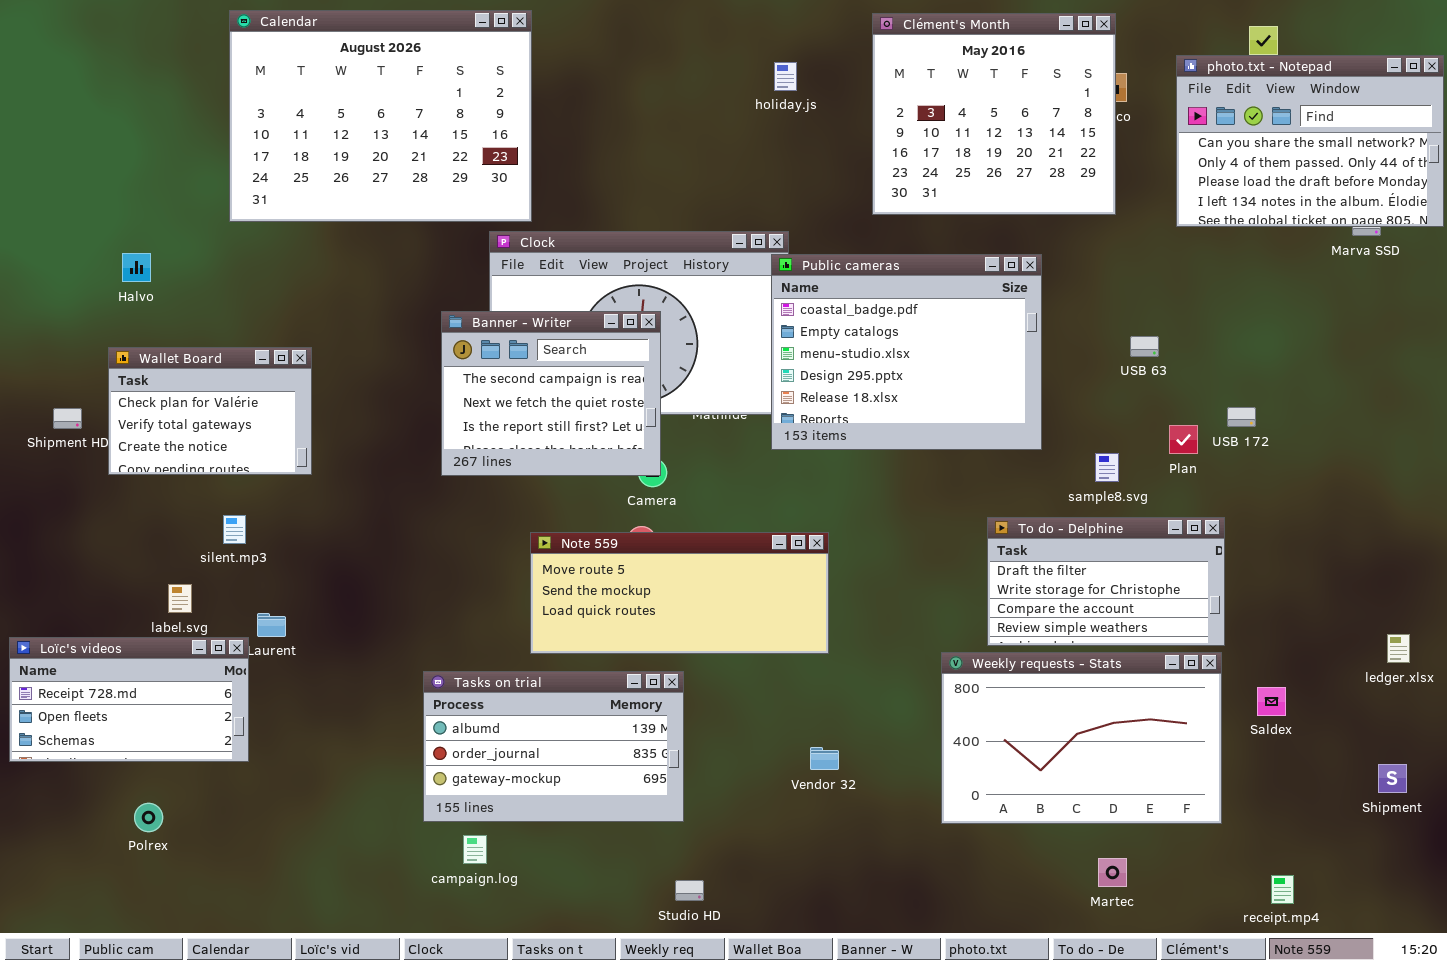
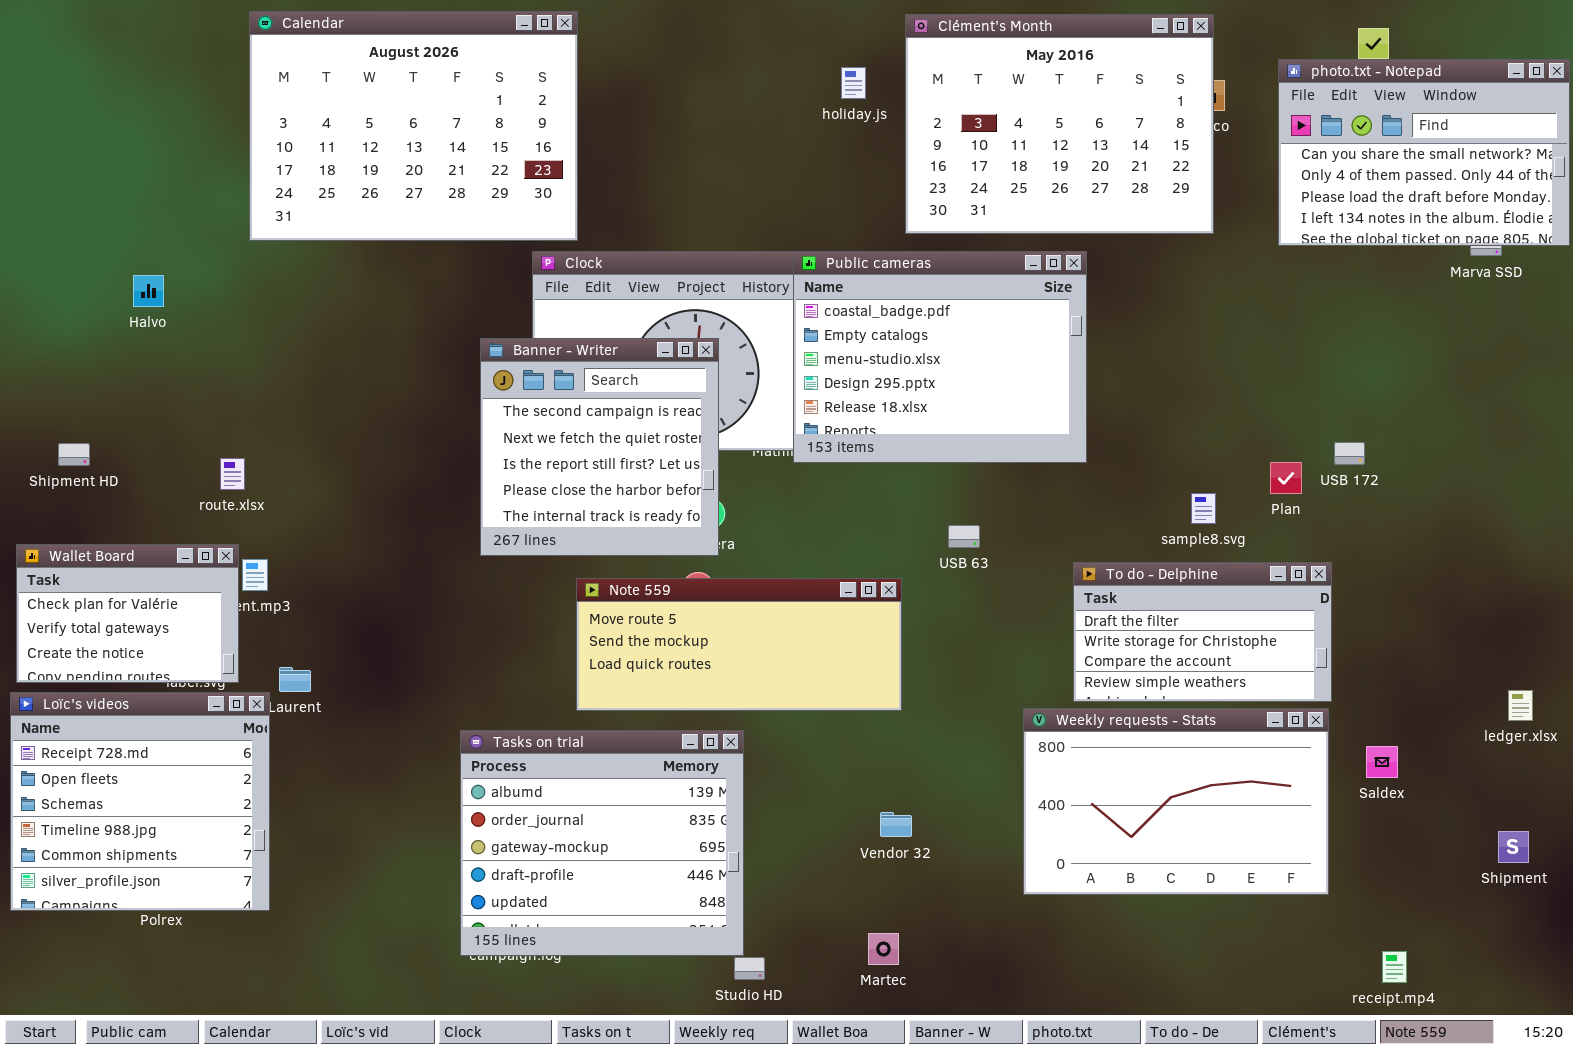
Clément's Month: [872,13,1116,215] -> [905,14,1214,234], resized
Public cameras: [771,254,1042,450] -> [793,251,1087,463], moved
Banner - Writer: [441,311,661,476] -> [480,338,719,556], resized
USB 63: [1130,336,1159,357] -> [948,525,980,548], moved
Wallet Board: [108,347,312,475] -> [16,544,239,683], moved
Loïc's videos: [9,637,249,762] -> [10,692,270,911], resized
Tasks on trial: [423,671,684,822] -> [460,730,744,956], resized
Martec: [1098,858,1127,887] -> [868,933,899,965], moved

